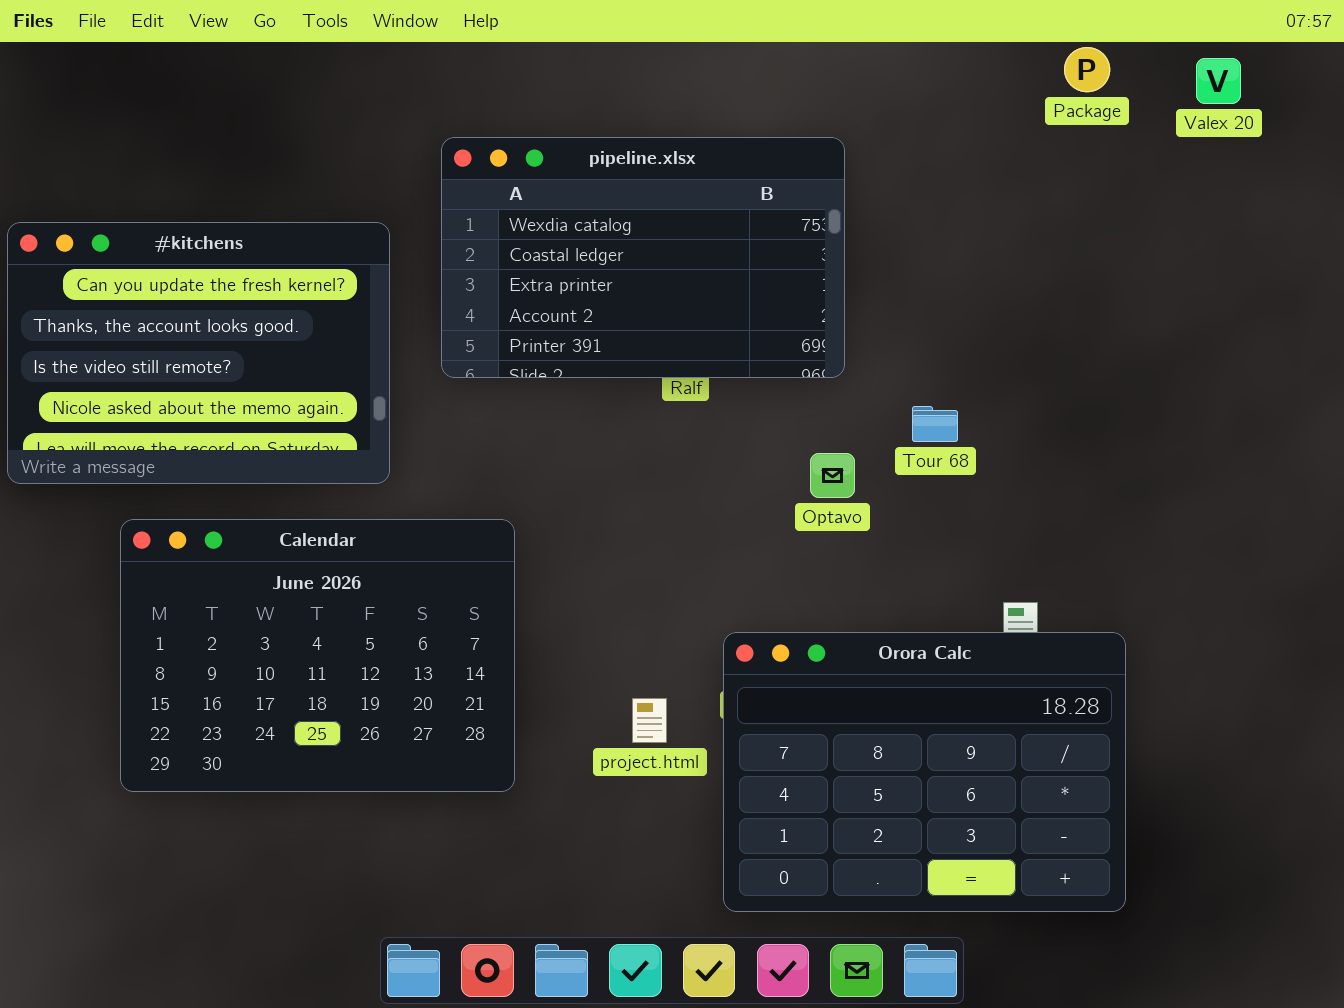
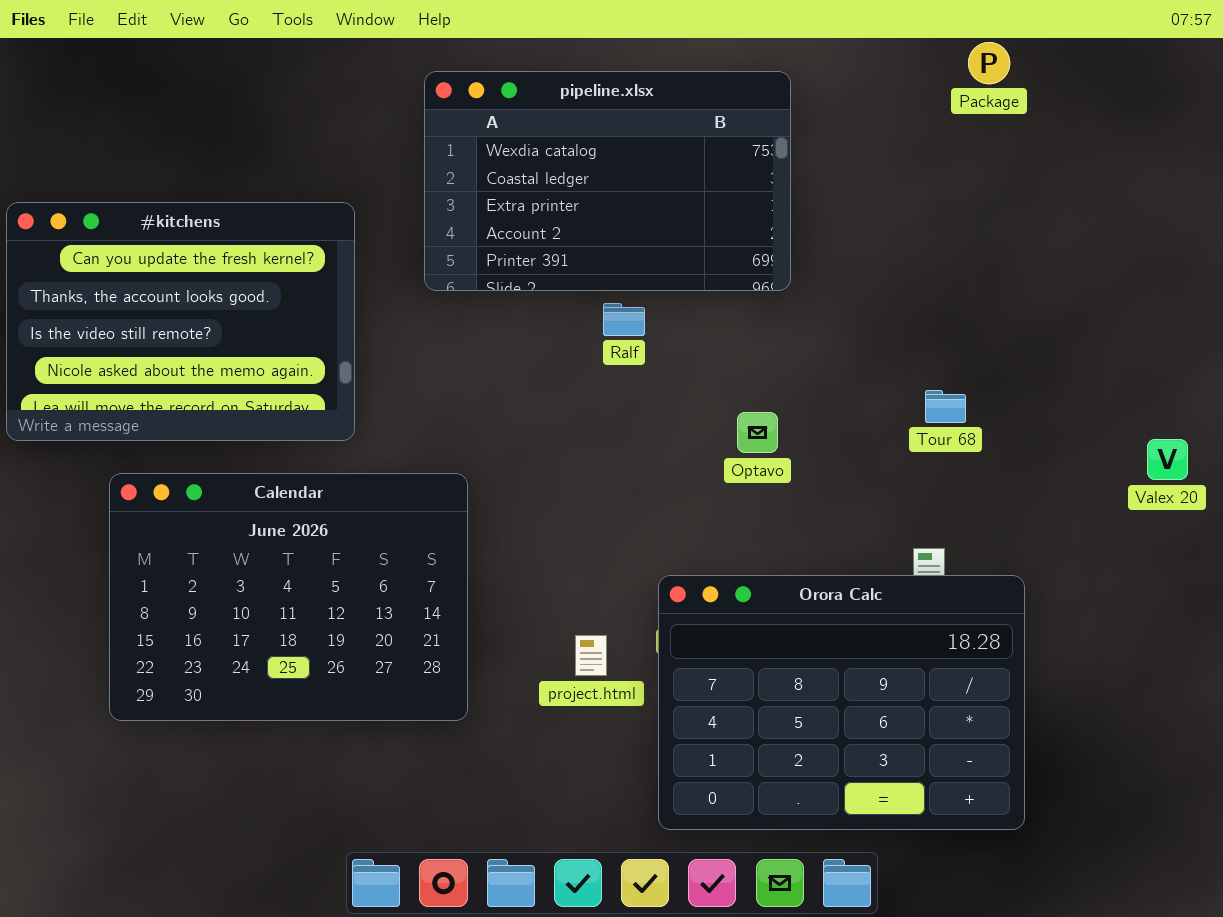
Valex 20: [1196,58,1241,104] -> [1147,439,1188,480], moved
pipeline.xlsx: [441,137,845,378] -> [424,71,791,291], moved
Tour 68: [912,406,958,442] -> [925,390,966,423], moved

